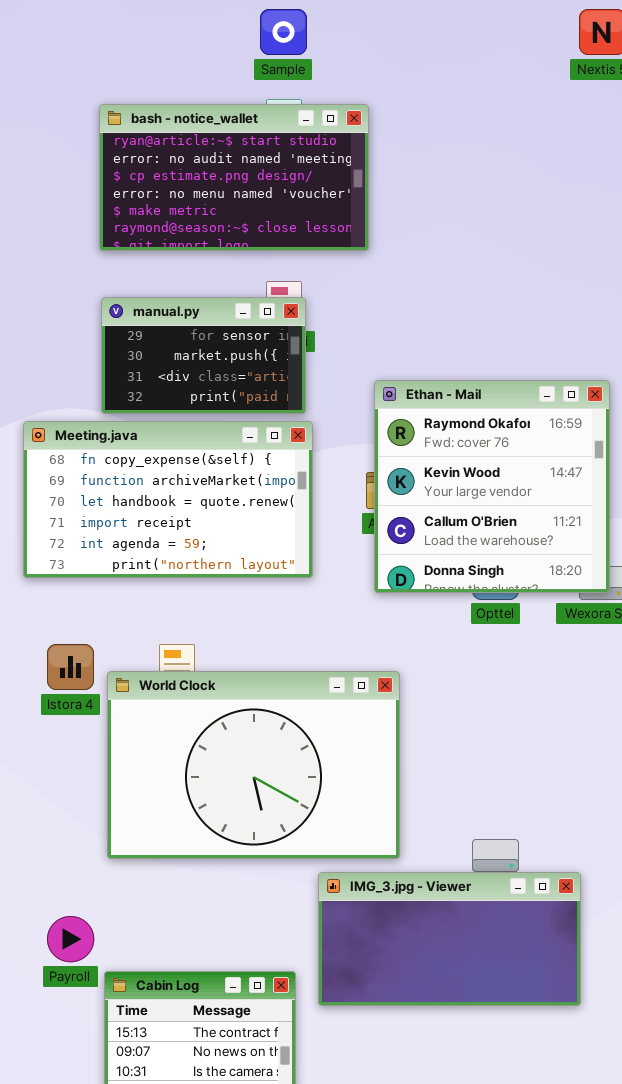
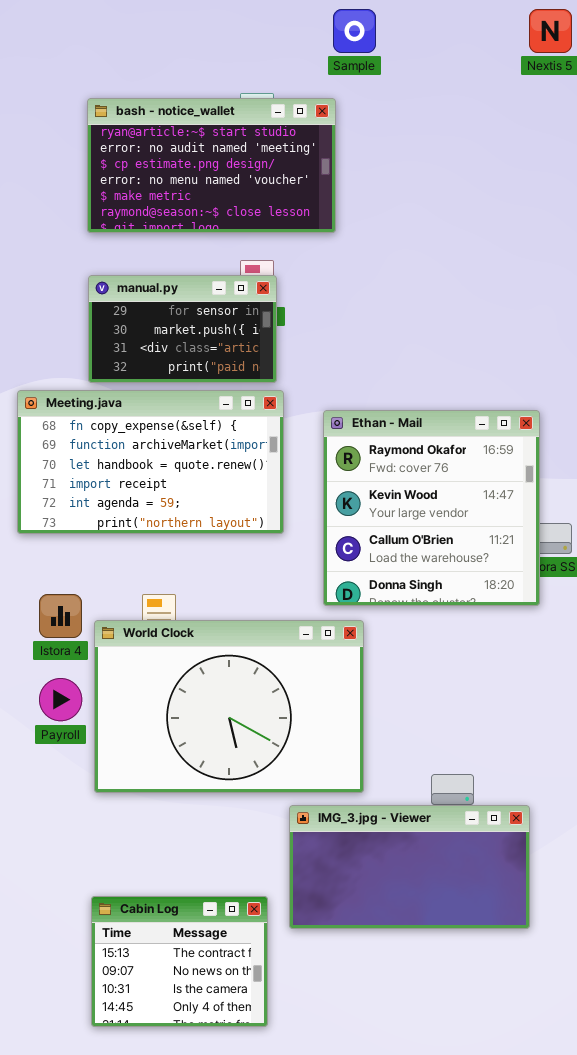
Sample: [260,9,307,55] -> [333,9,376,53], moved
Ethan - Mail: [374,380,610,593] -> [323,410,540,606], moved
Payroll: [47,916,94,962] -> [39,678,82,721], moved

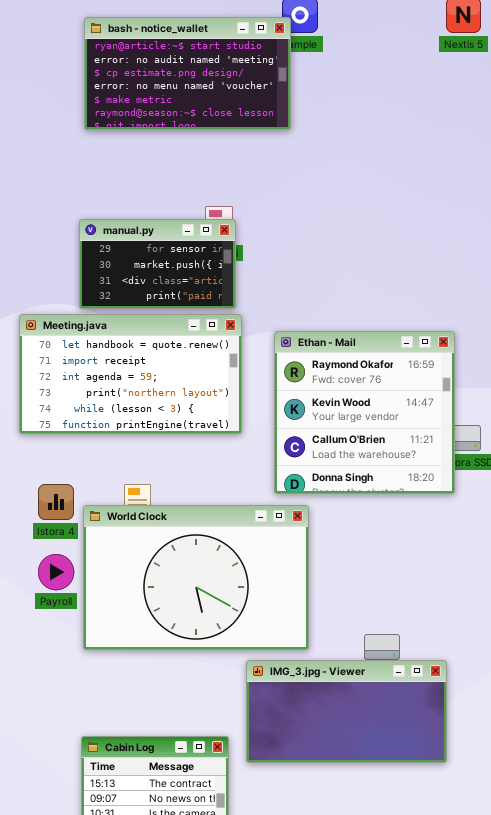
bash - notice_wallet: [87,98,336,233] -> [84,17,291,130], moved
Meeting.java: [17,390,284,534] -> [19,314,242,434], scrolled down 2 rows

